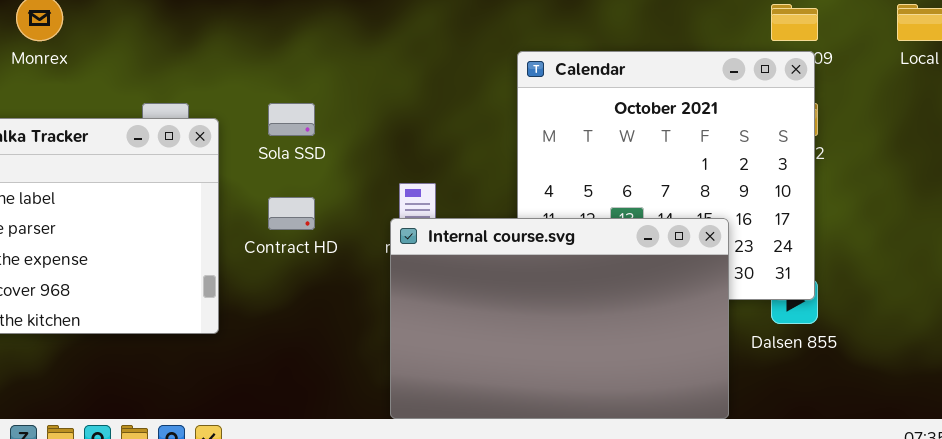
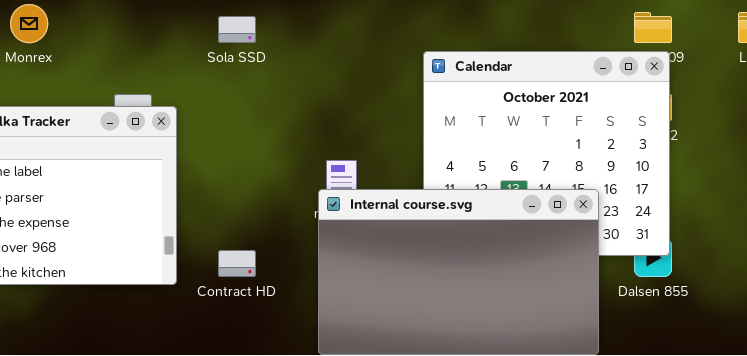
Sola SSD: [268,103,315,136] -> [218,16,256,43], moved
Contract HD: [268,197,315,230] -> [218,250,256,277], moved

